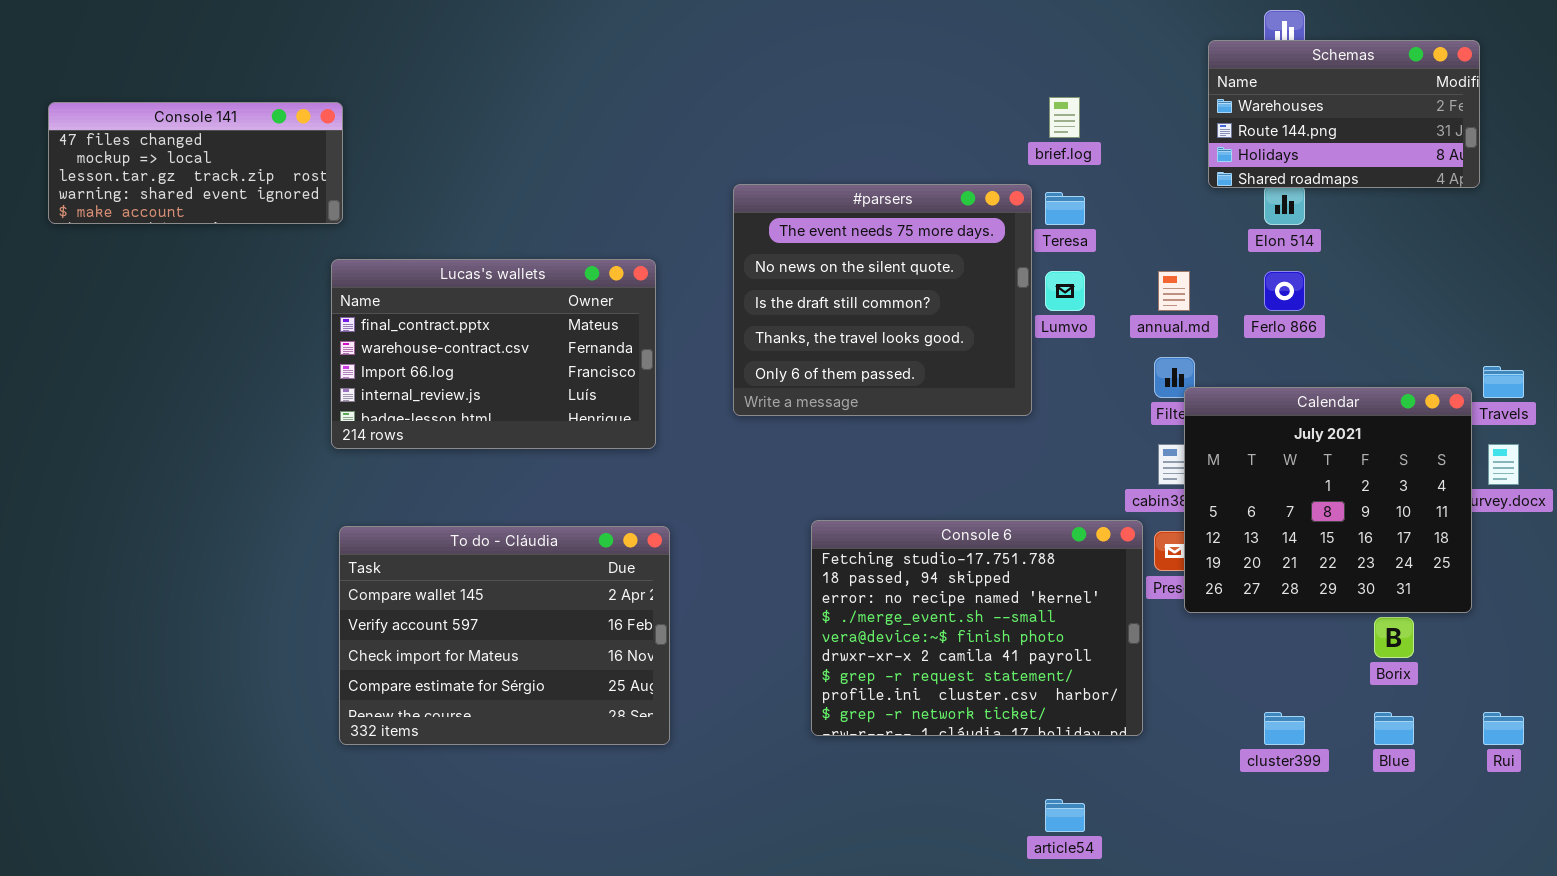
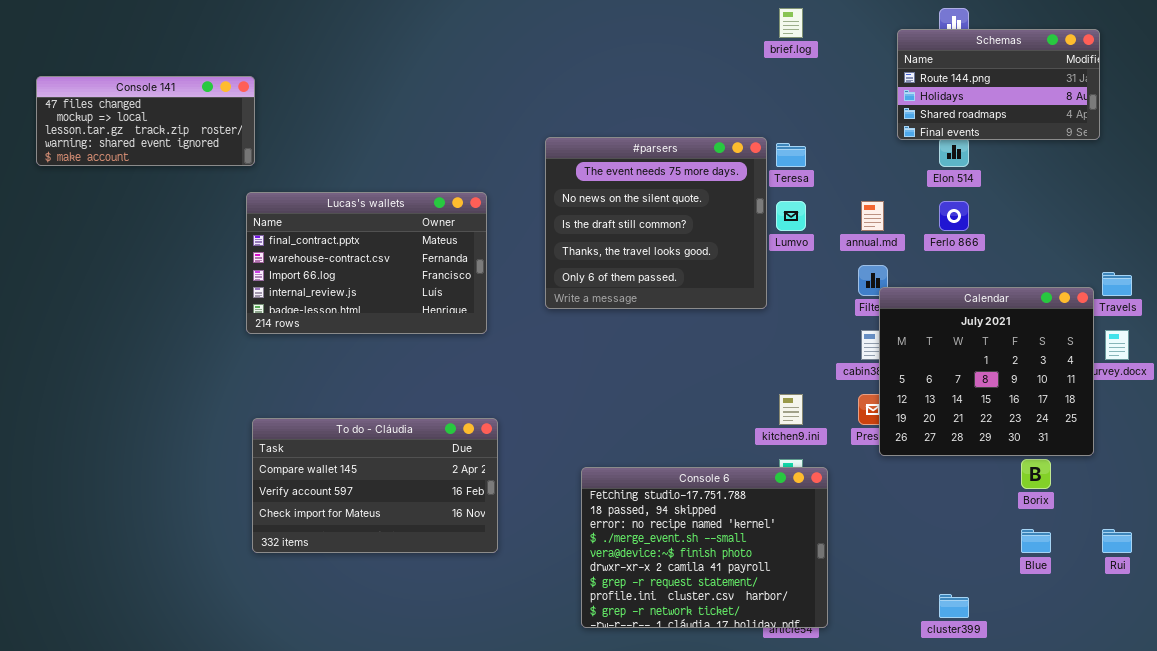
Schemas: [1208,40,1480,188] -> [897,29,1100,140], scrolled down 1 row
brief.log: [1049,97,1080,138] -> [779,8,803,38], moved
Console 6: [811,520,1143,736] -> [581,467,828,628], moved
To do - Cláudia: [339,526,670,745] -> [252,418,498,553], resized
cluster399: [1264,712,1305,745] -> [939,594,969,618], moved

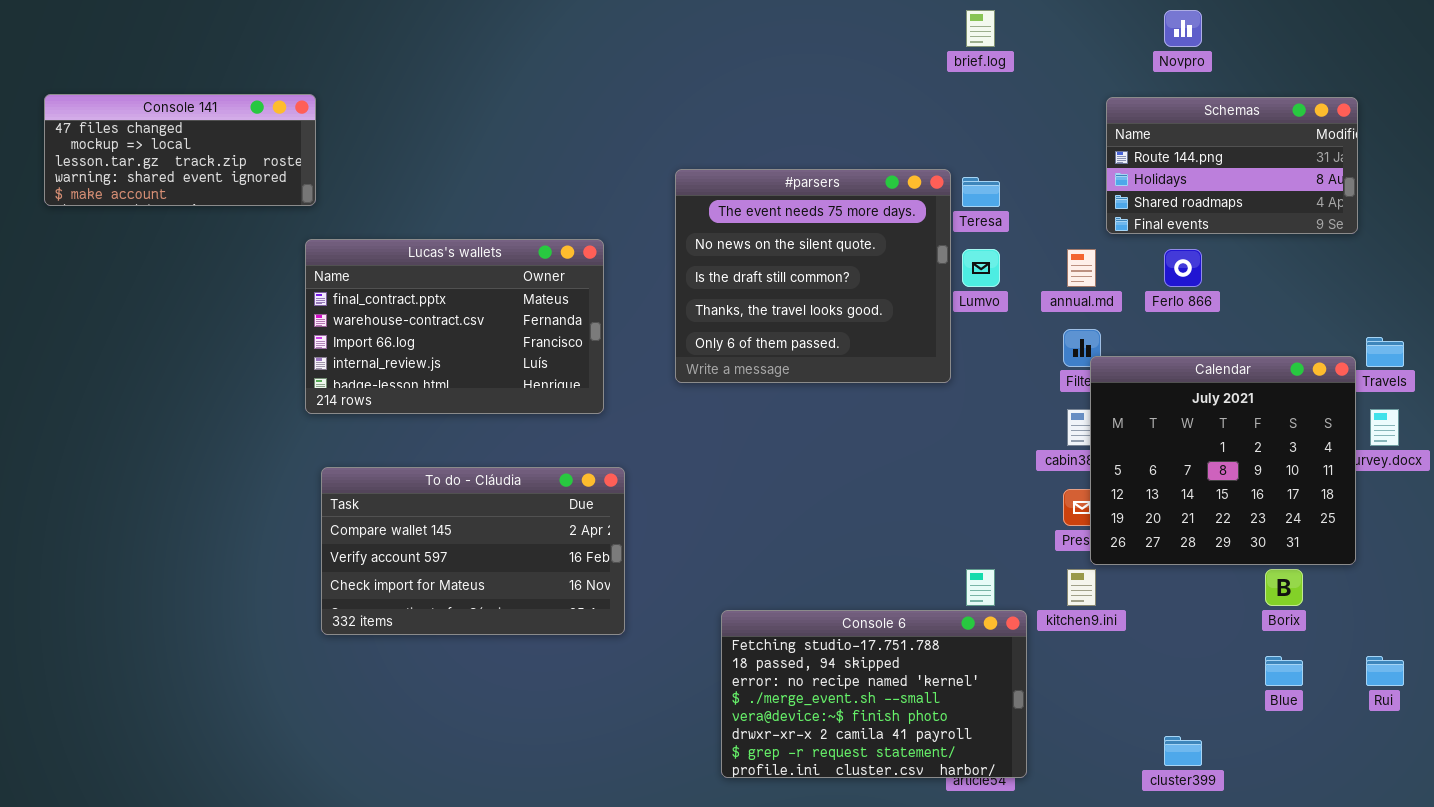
Schemas: [897,29,1100,140] -> [1106,97,1358,234], moved
kitchen9.ini: [779,394,803,425] -> [1067,569,1096,606], moved
To do - Cláudia: [252,418,498,553] -> [321,467,625,635], moved
Console 6: [581,467,828,628] -> [721,610,1027,778], resized

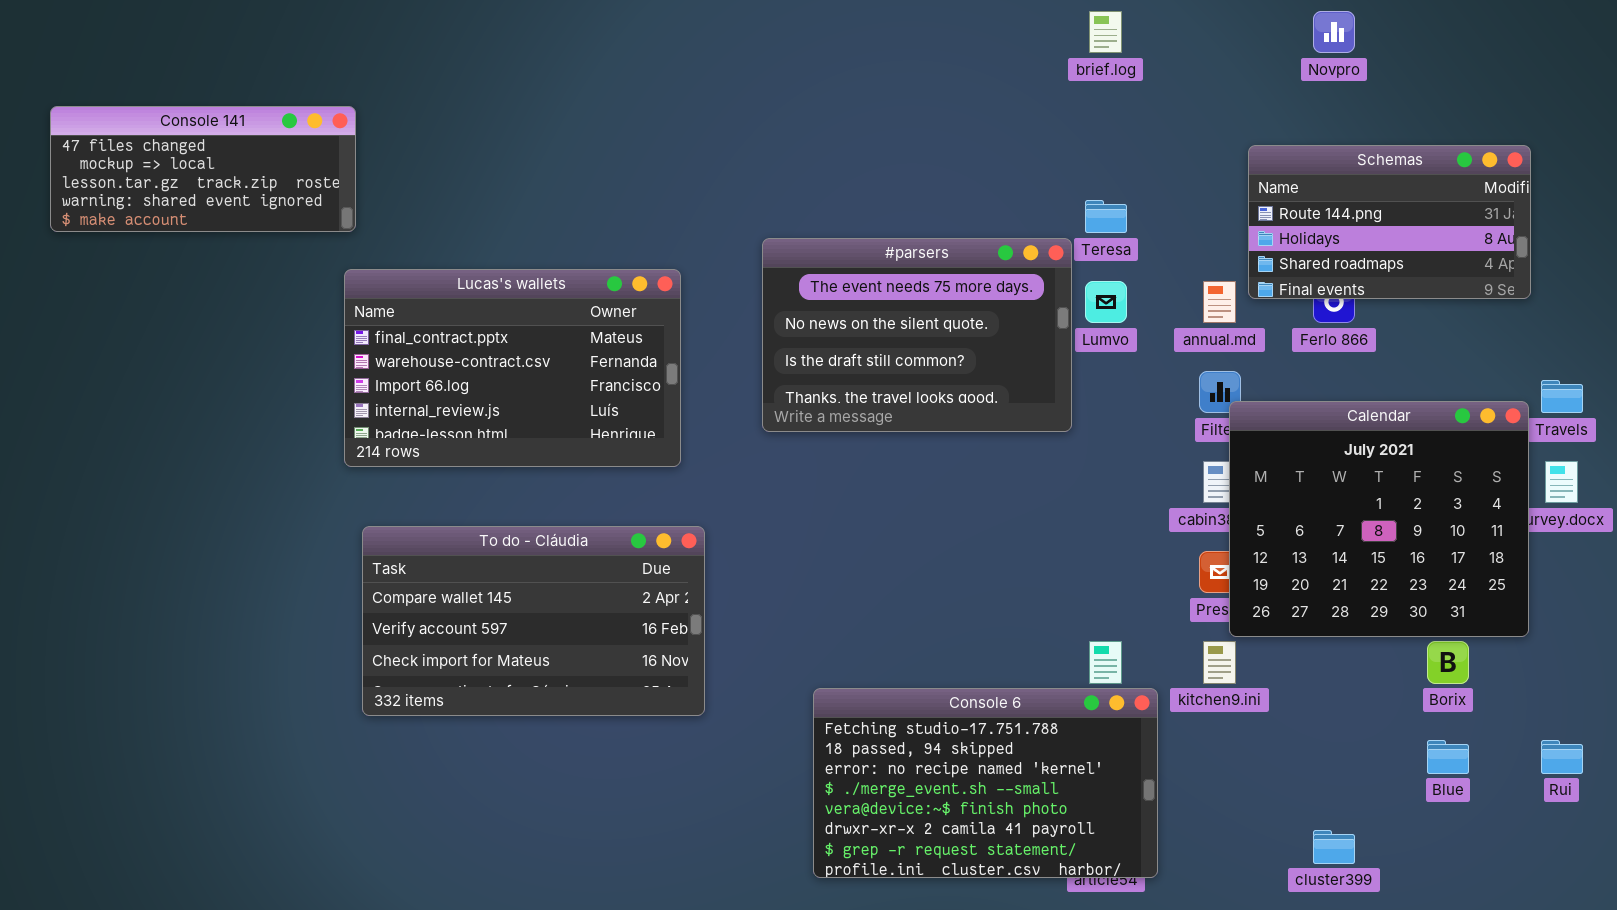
Schemas: [1106,97,1358,234] -> [1248,145,1531,299], moved
#parsers: [675,169,951,383] -> [762,238,1072,432], resized

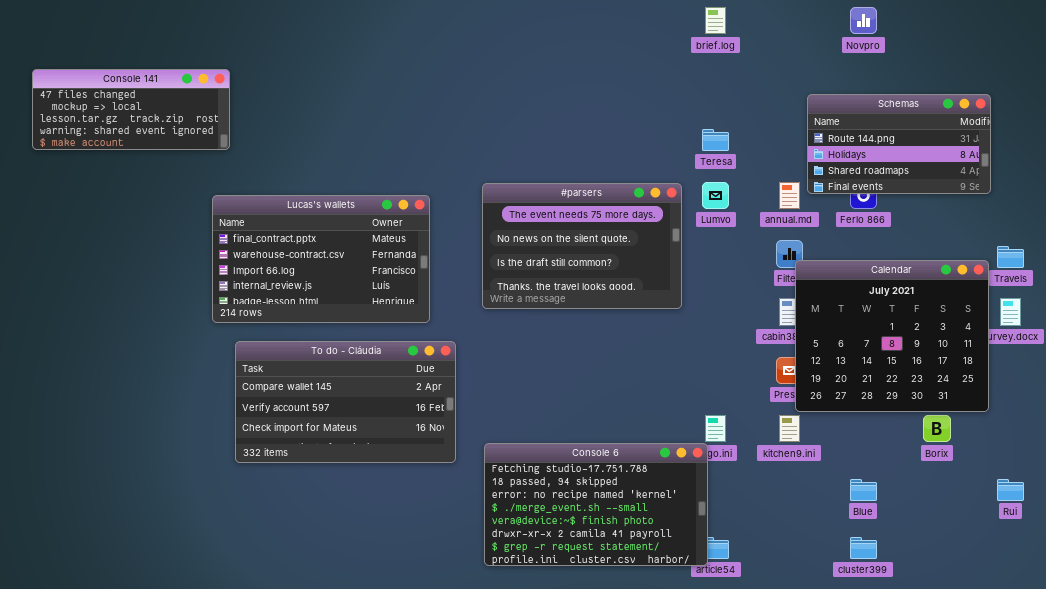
#parsers: [762,238,1072,432] -> [482,183,682,309], moved
Lucas's wallets: [344,269,681,467] -> [212,195,430,323], moved
Console 6: [813,688,1158,878] -> [484,443,708,566], moved
Blue: [1427,740,1469,774] -> [850,479,877,501], moved

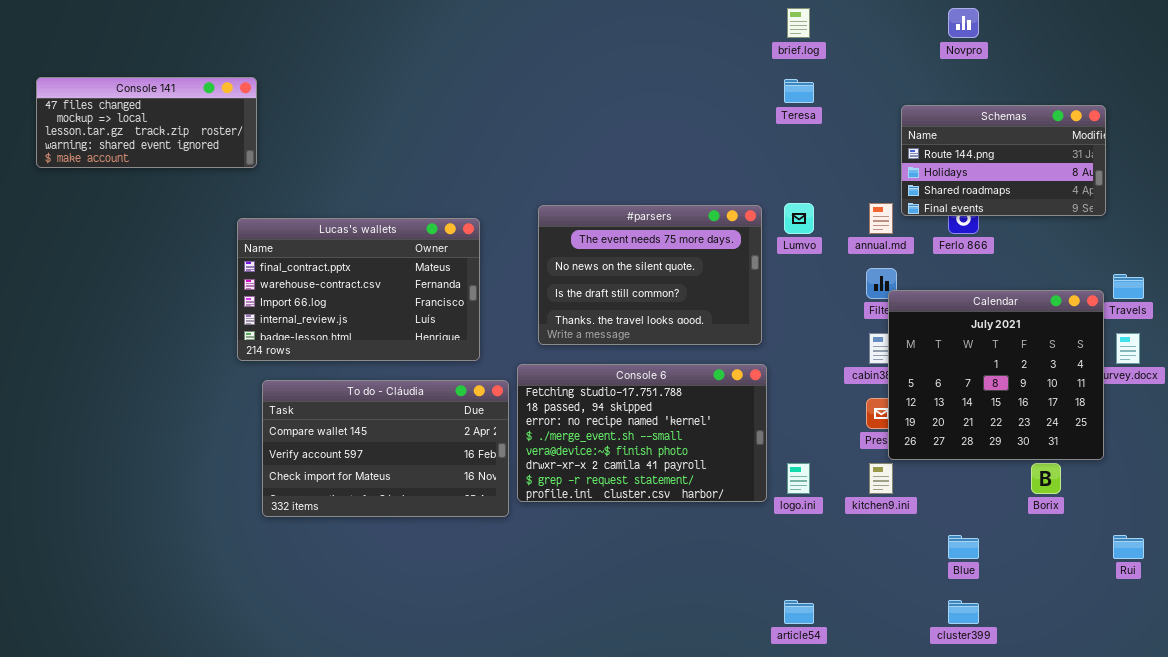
Teresa: [702,129,729,151] -> [784,79,814,103], moved
Console 6: [484,443,708,566] -> [517,364,767,502], moved

